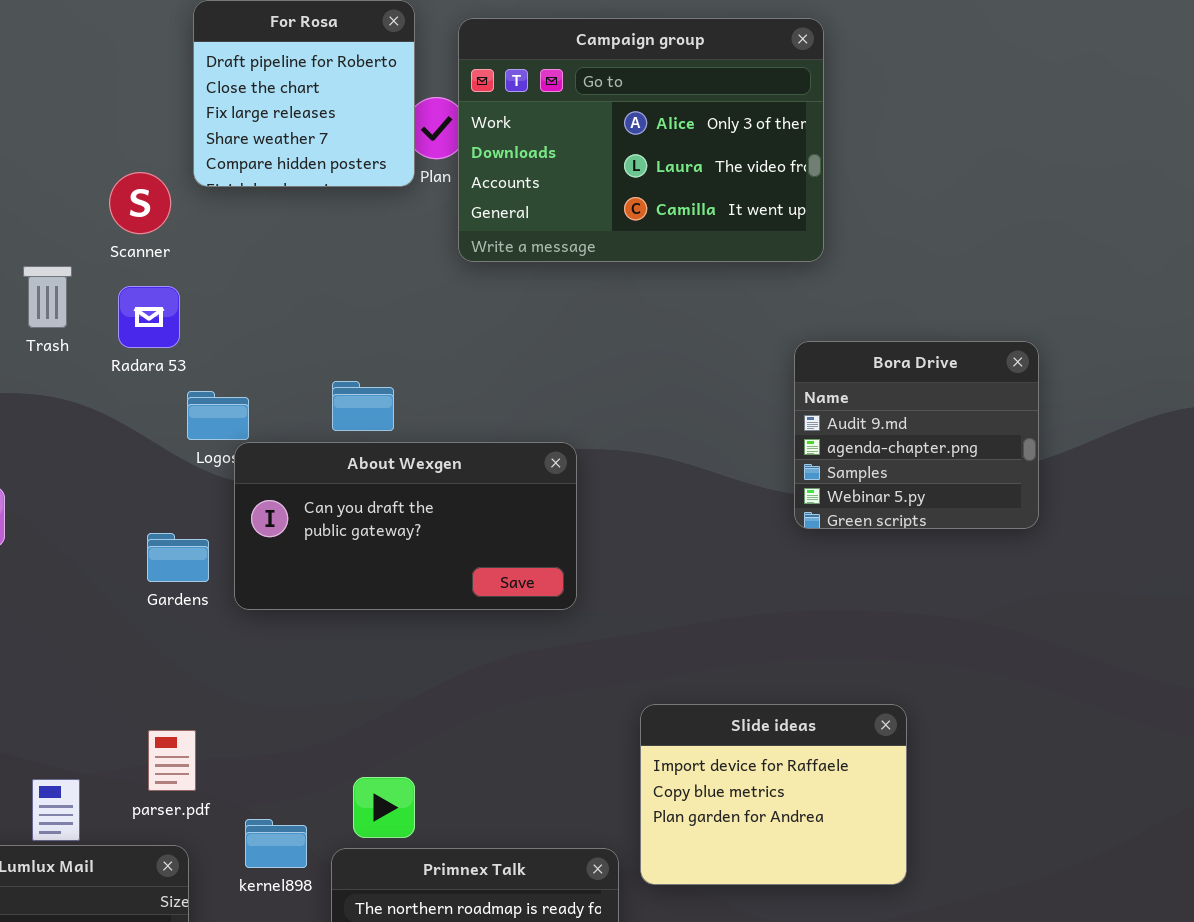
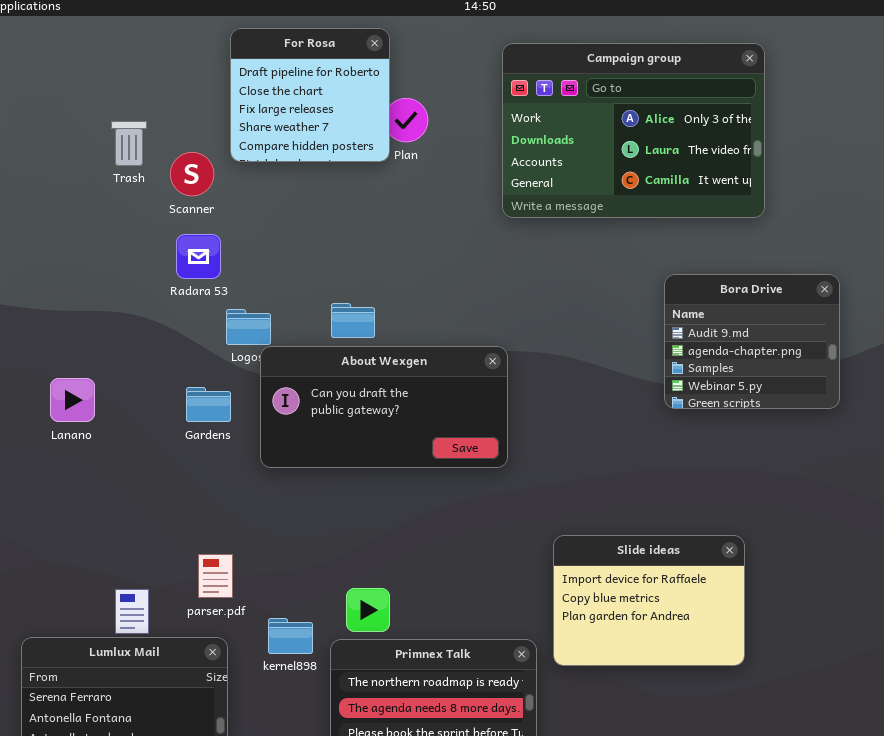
Campaign group: [458,18,824,262] -> [502,43,765,218], moved
Trash: [23,266,72,328] -> [111,121,147,166], moved
Gardens: [147,533,209,582] -> [186,387,231,422], moved

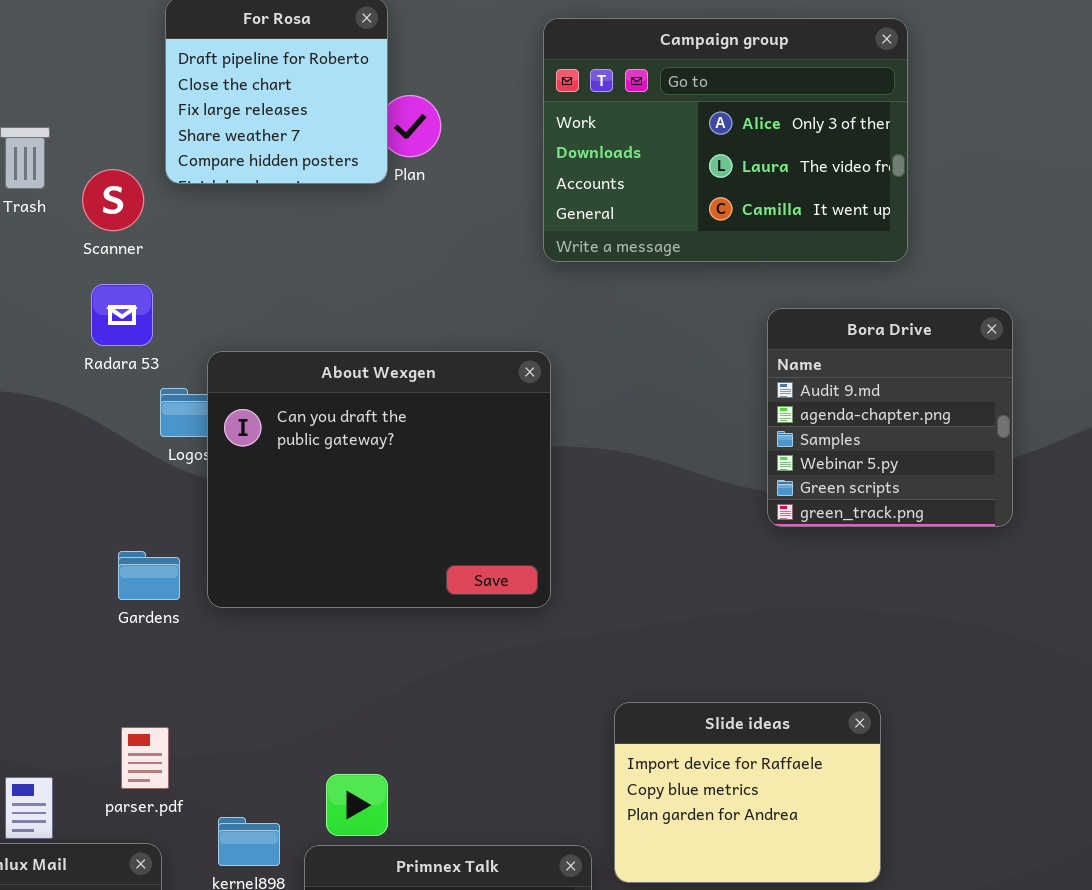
Bora Drive: [664,274,840,409] -> [767,308,1013,527], resized
About Wexgen: [260,346,508,468] -> [207,351,551,608], resized
Gardens: [186,387,231,422] -> [118,551,180,600], moved

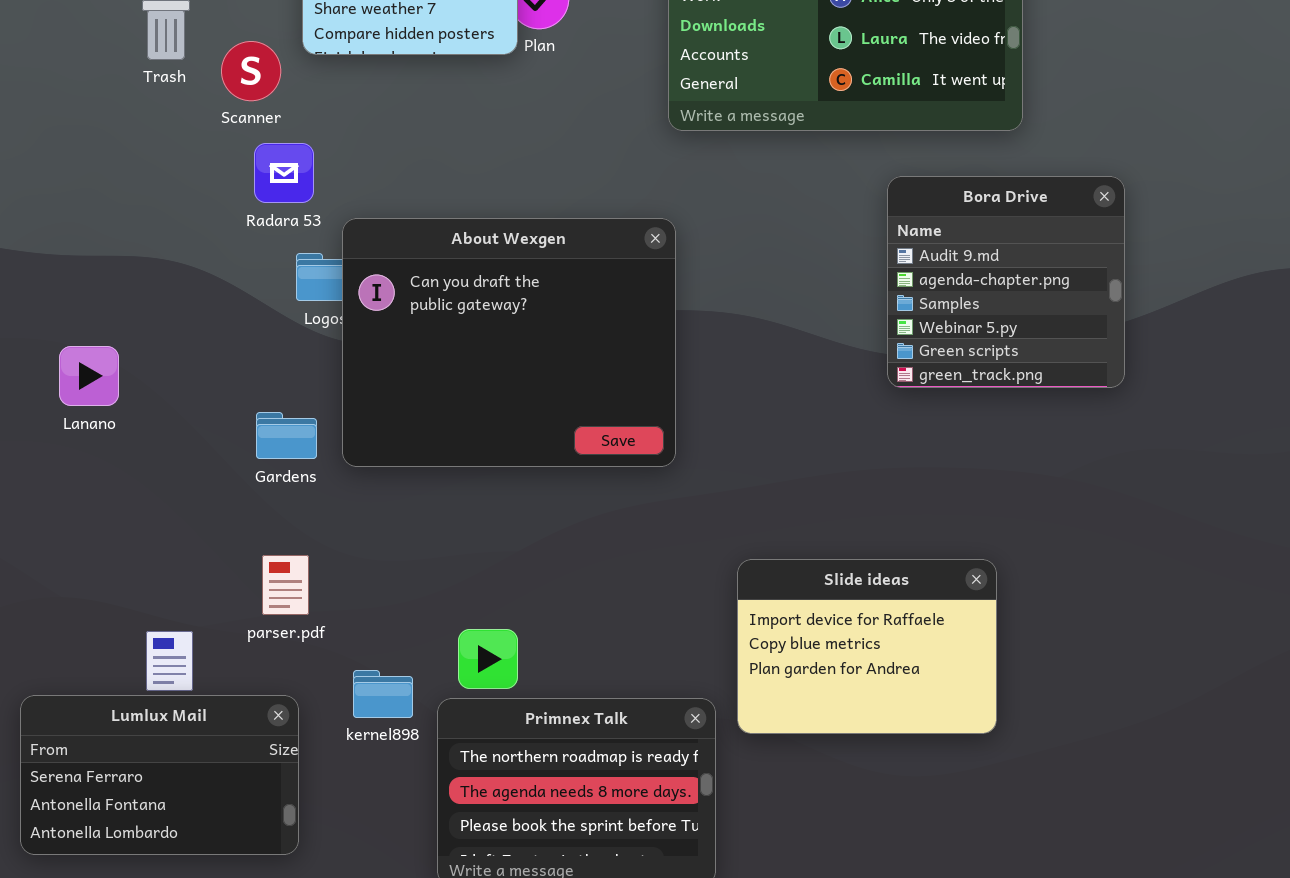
Radara 53: [91,284,153,346] -> [254,143,314,203], moved
parser.pdf: [121,727,169,789] -> [262,555,309,615], moved

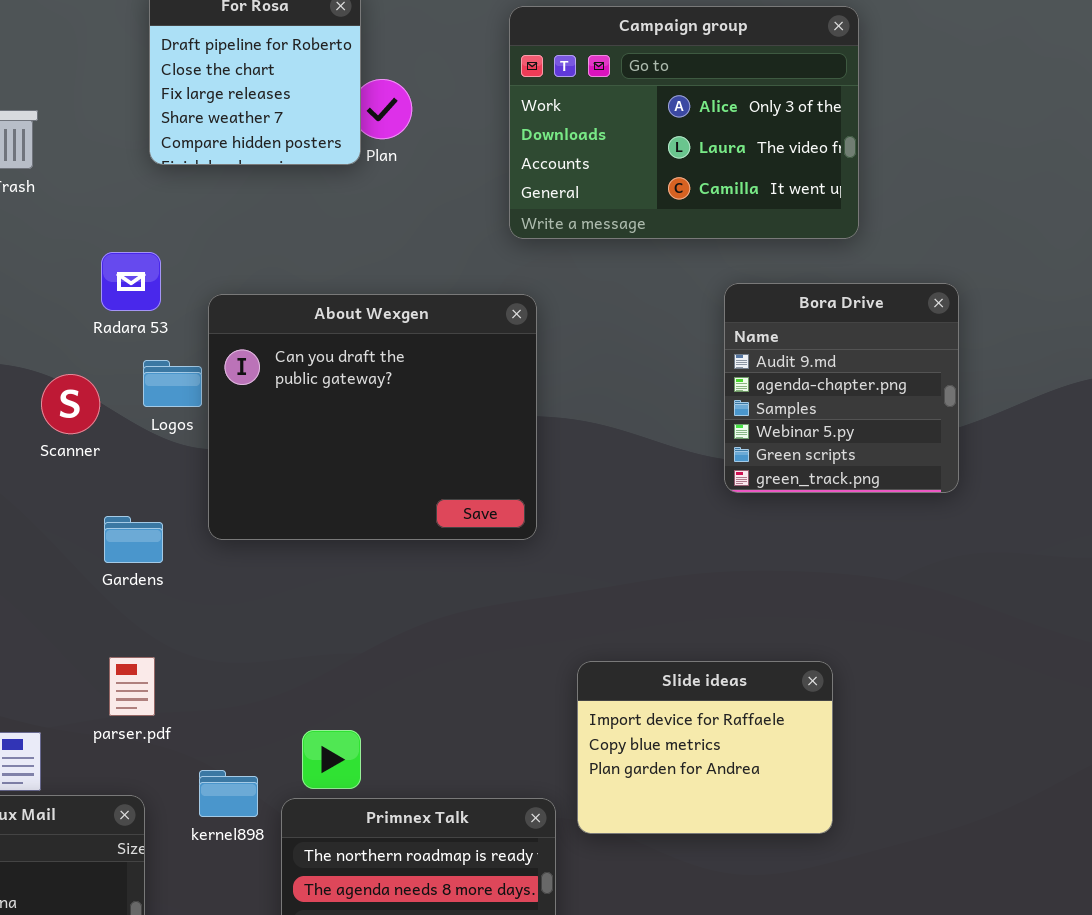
Scanner: [221,41,281,101] -> [41,374,100,434], moved
About Wexgen: [342,218,676,467] -> [208,294,537,540], moved

